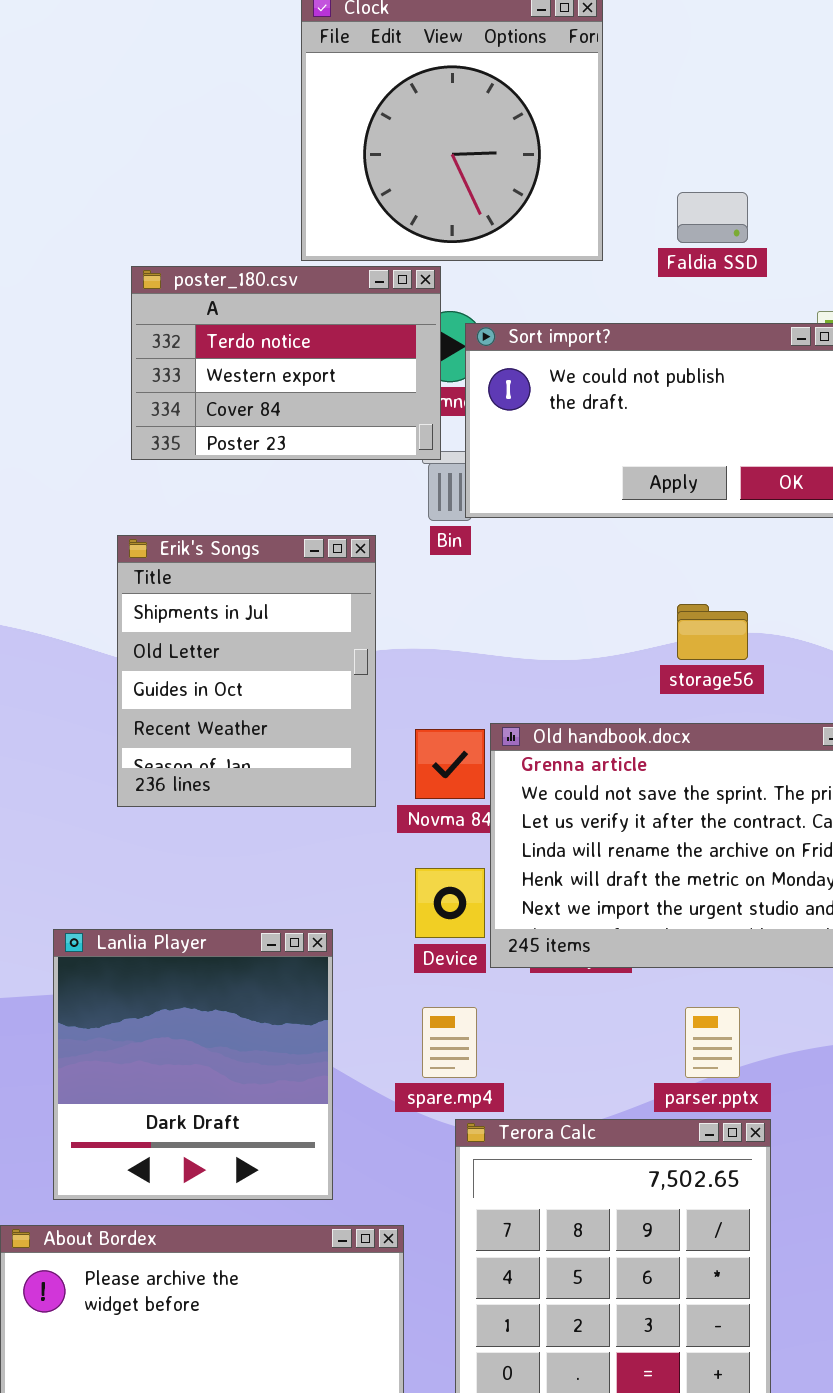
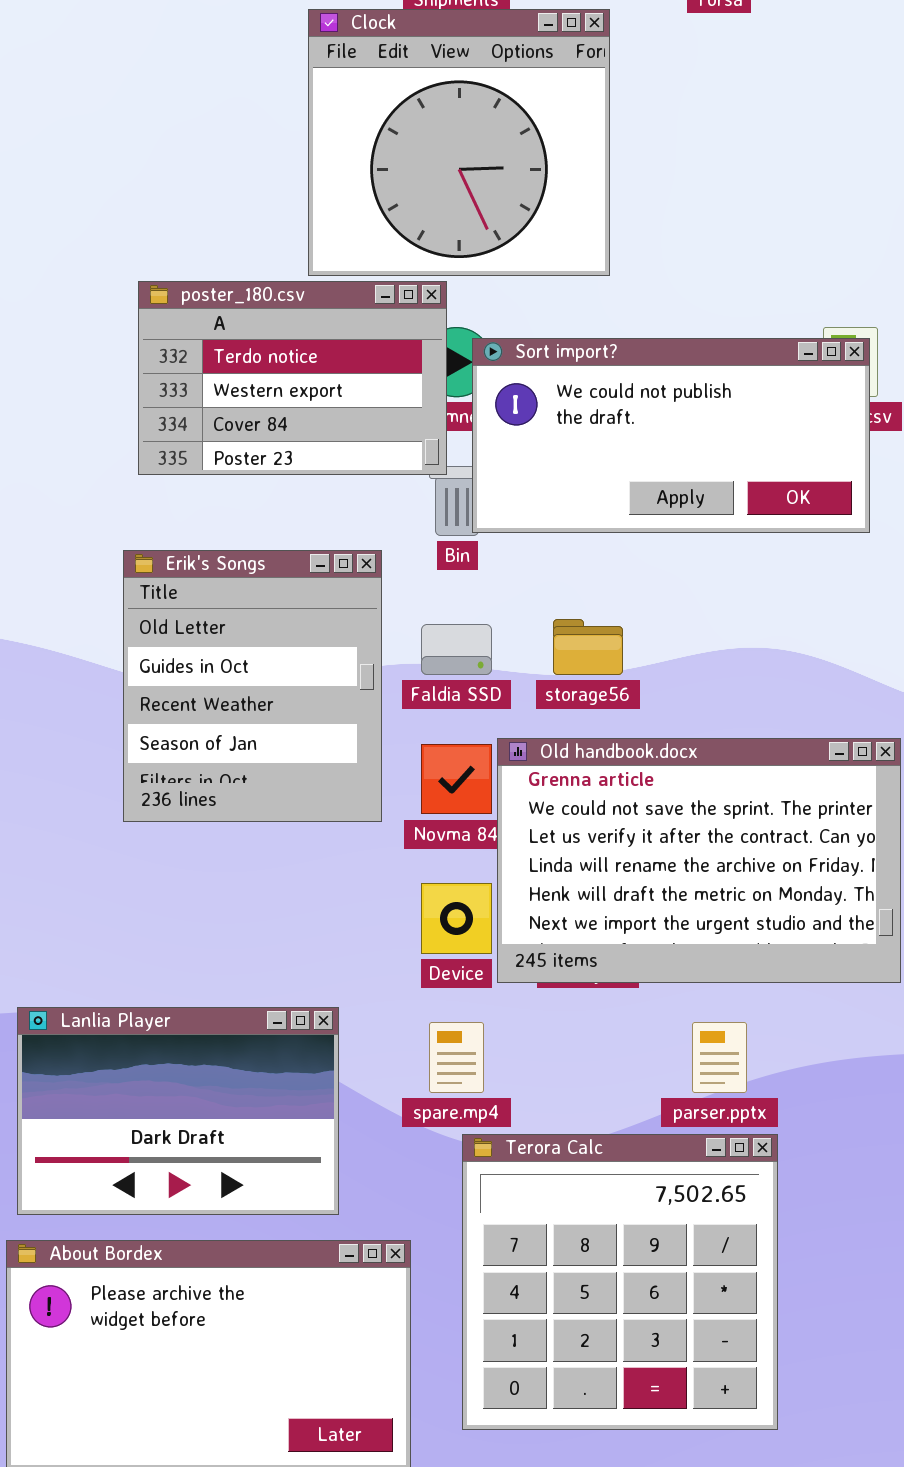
Faldia SSD: [677,192,748,243] -> [421,624,492,675], moved
Erik's Songs: [117,535,376,807] -> [123,550,382,822], scrolled down 1 row
storage56: [677,604,748,660] -> [553,619,623,675], moved
Lanlia Player: [53,929,333,1200] -> [17,1007,339,1215], resized

